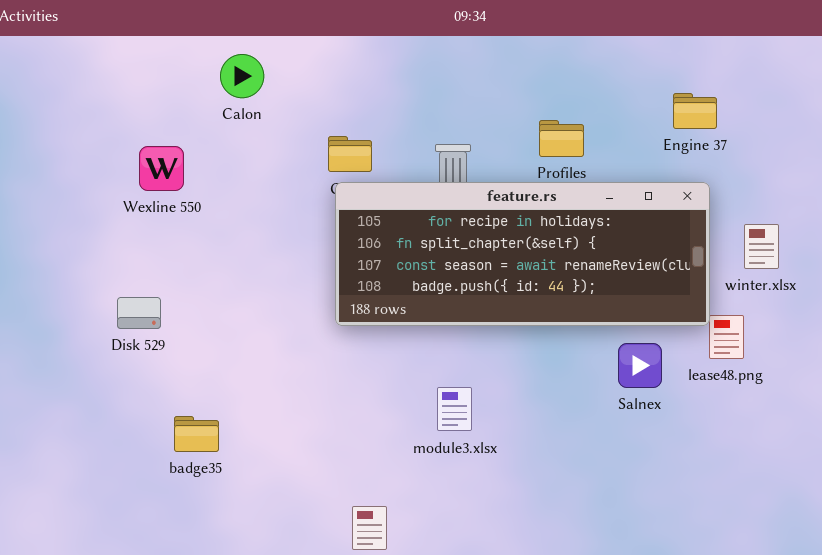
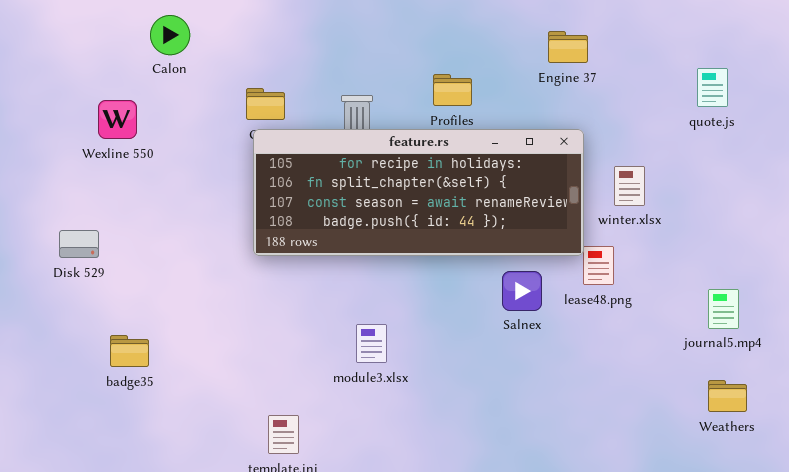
Engine 37: [673,93,717,129] -> [548,31,588,63], moved
Wexline 550: [139,146,184,191] -> [98,100,137,139], moved
module3.xlsx: [437,387,472,431] -> [356,324,387,363], moved

